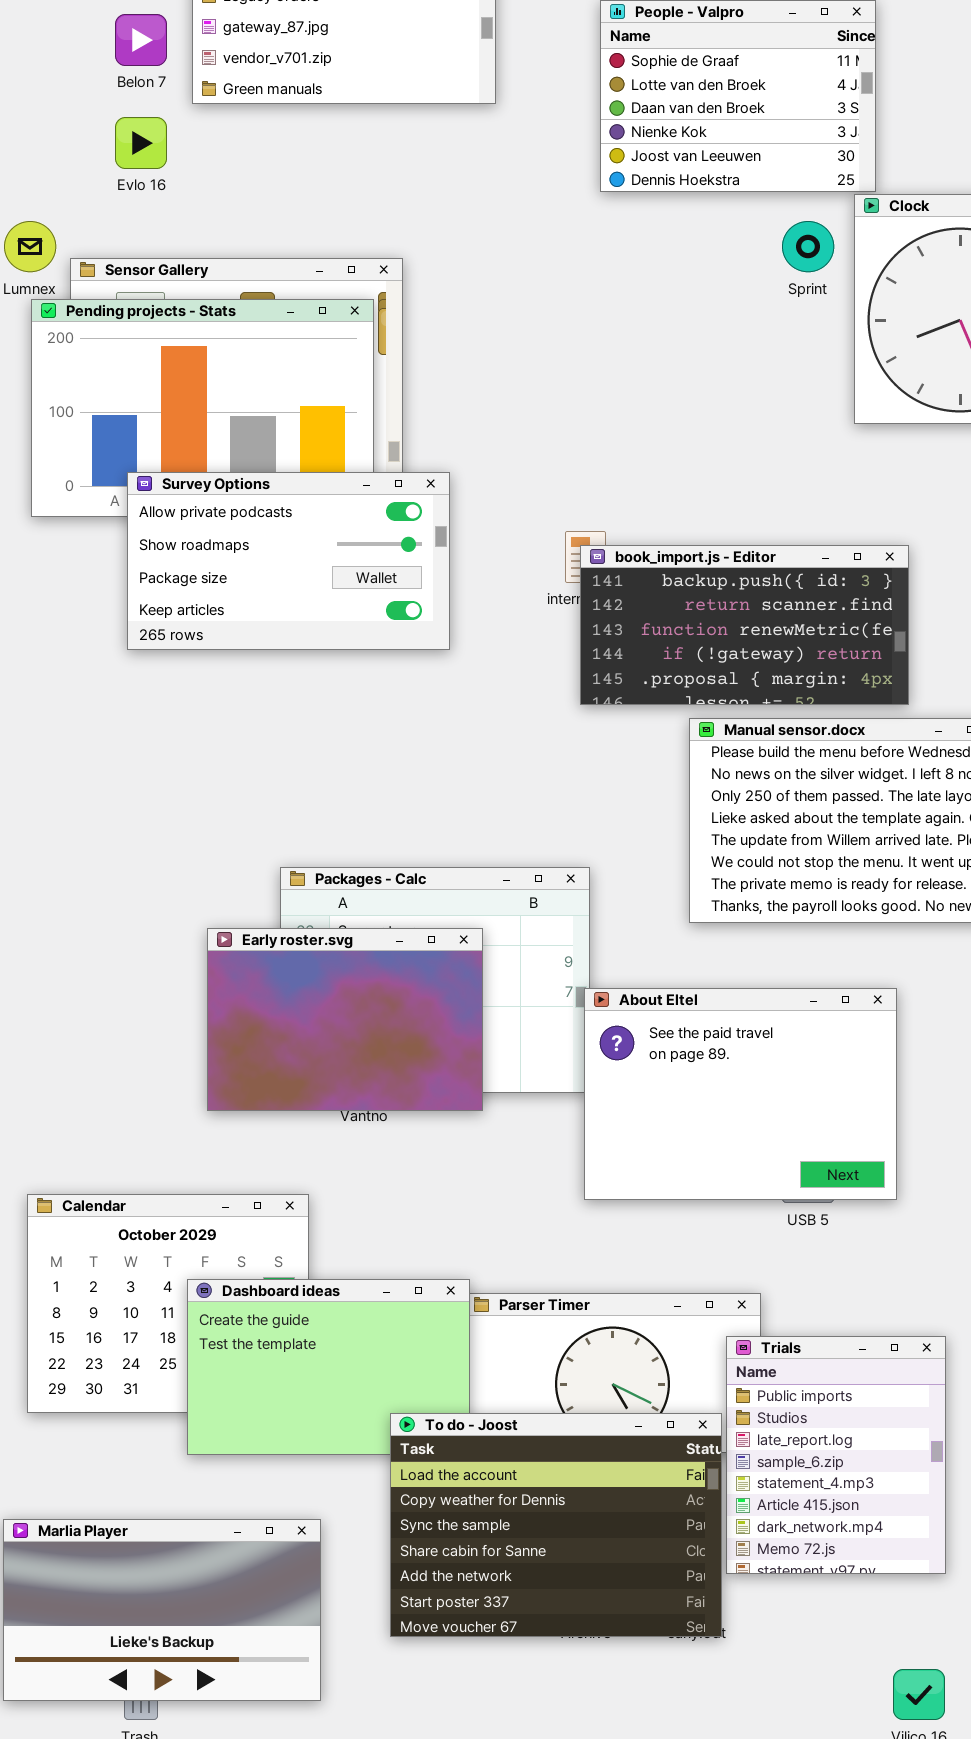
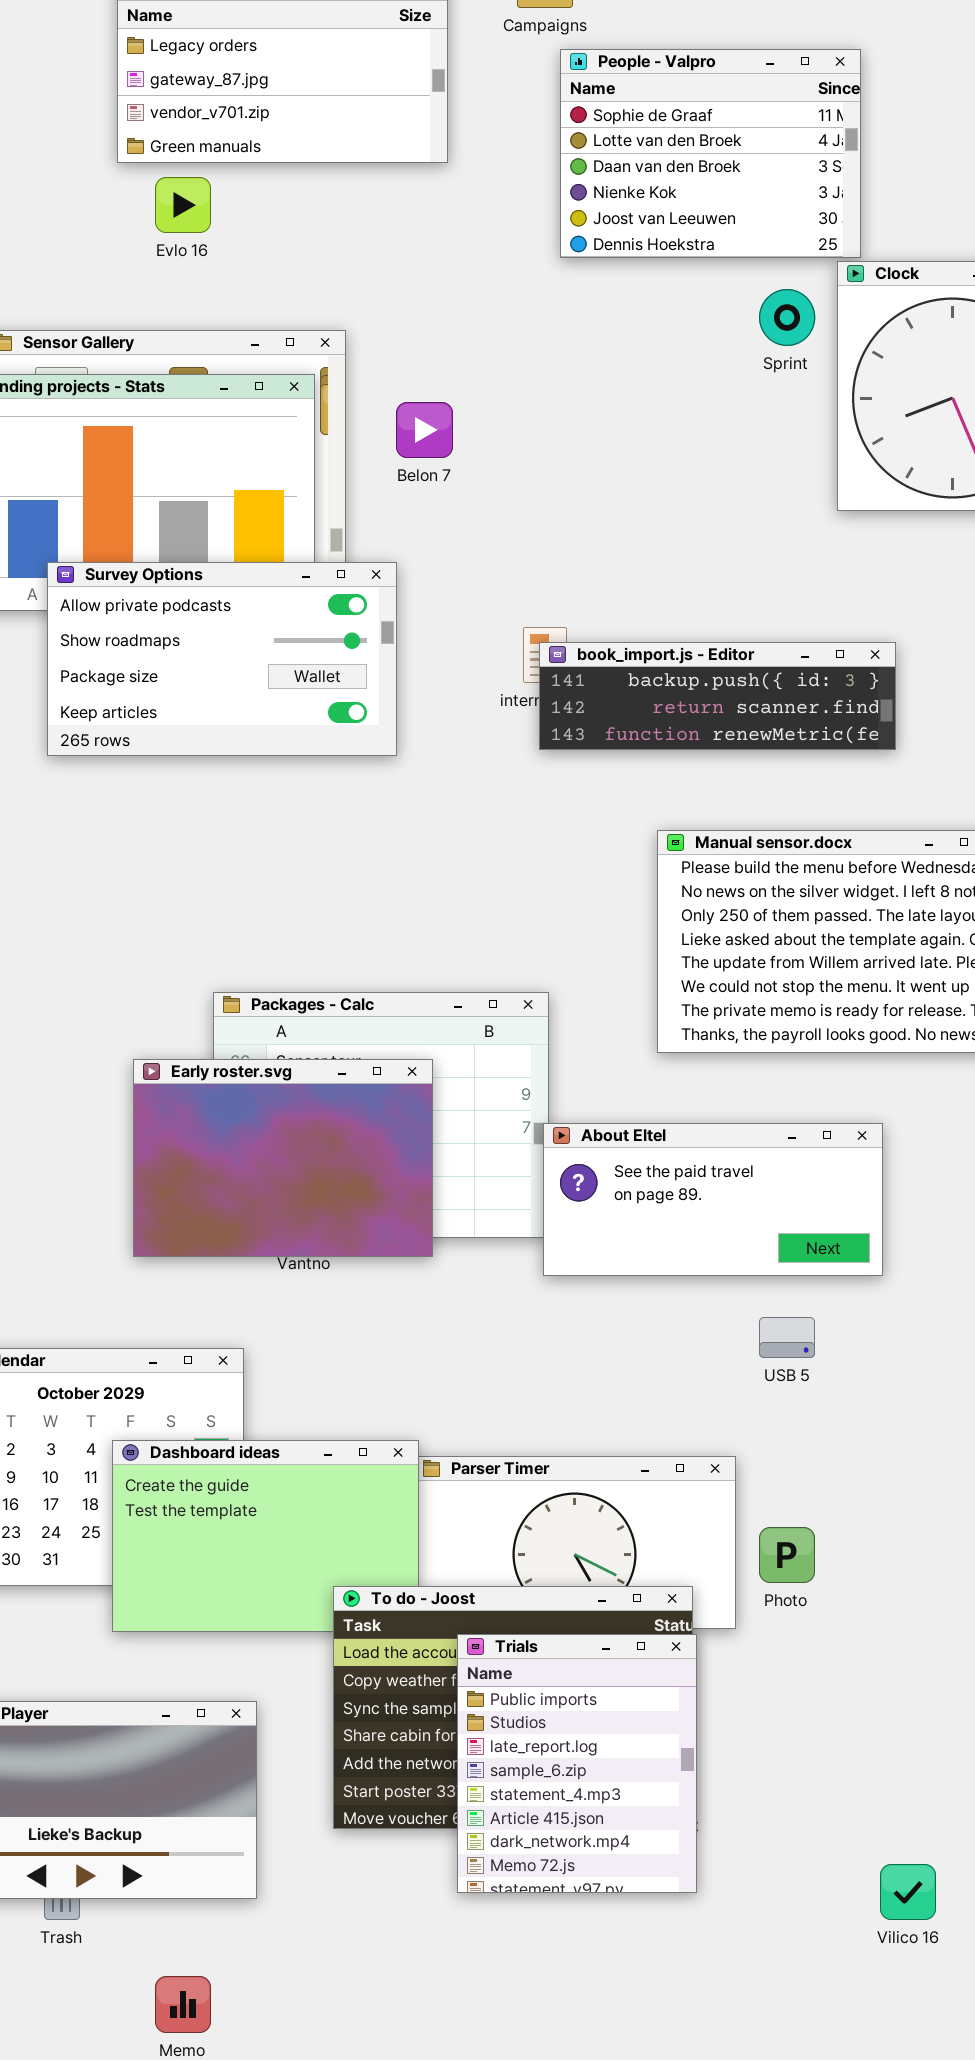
Belon 7: [115,14,167,66] -> [396,402,453,458], moved
Evlo 16: [115,117,167,169] -> [155,177,211,233], moved
book_import.js - Editor: [580,545,909,705] -> [539,642,896,750], resized
About Eltel: [584,988,897,1200] -> [543,1123,883,1276], resized
Trials: [726,1336,946,1574] -> [457,1634,697,1893], moved

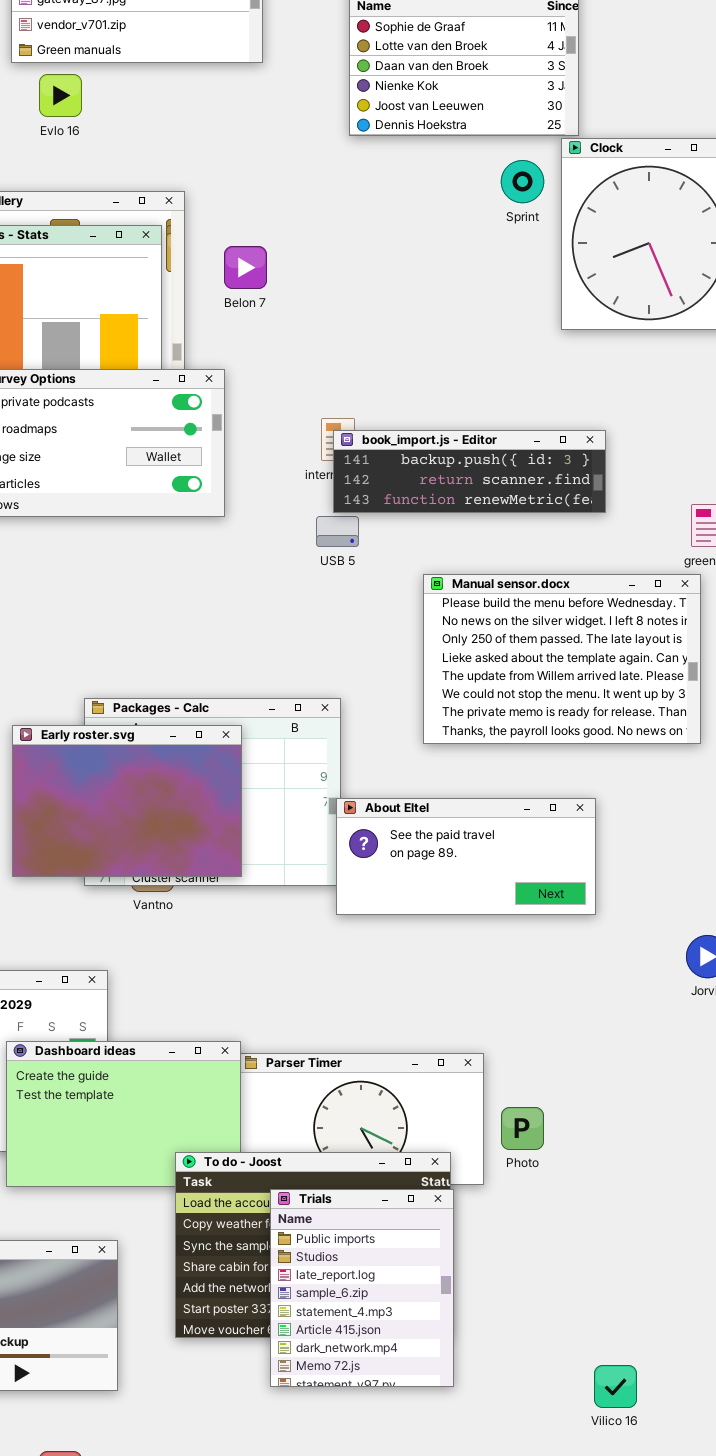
Early roster.svg: [133,1059,433,1257] -> [12,725,242,877], moved
USB 5: [759,1317,815,1358] -> [316,516,359,547], moved

